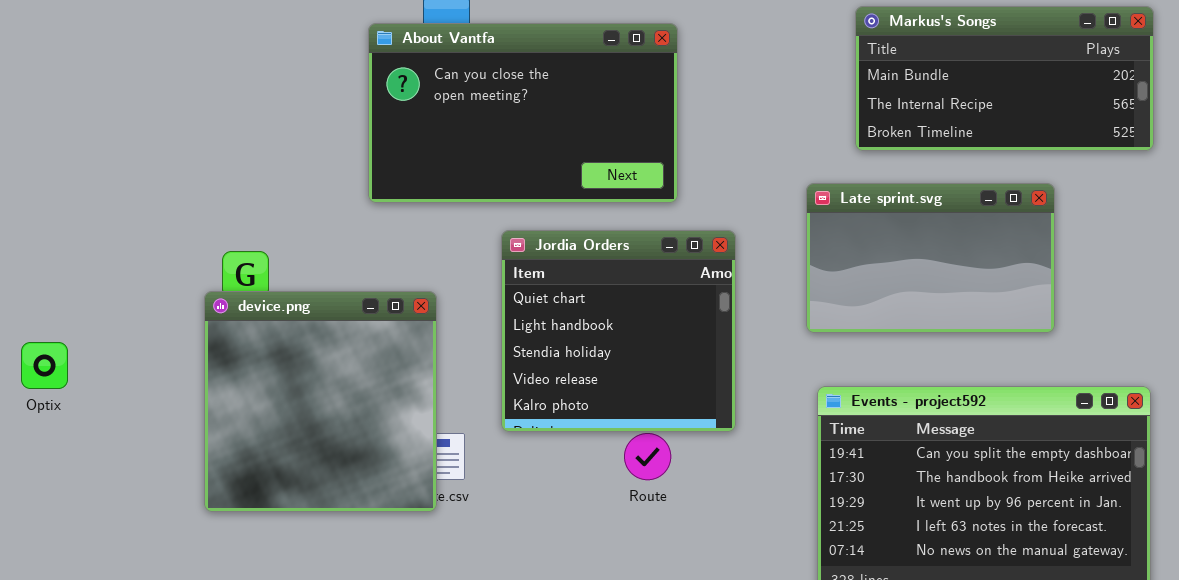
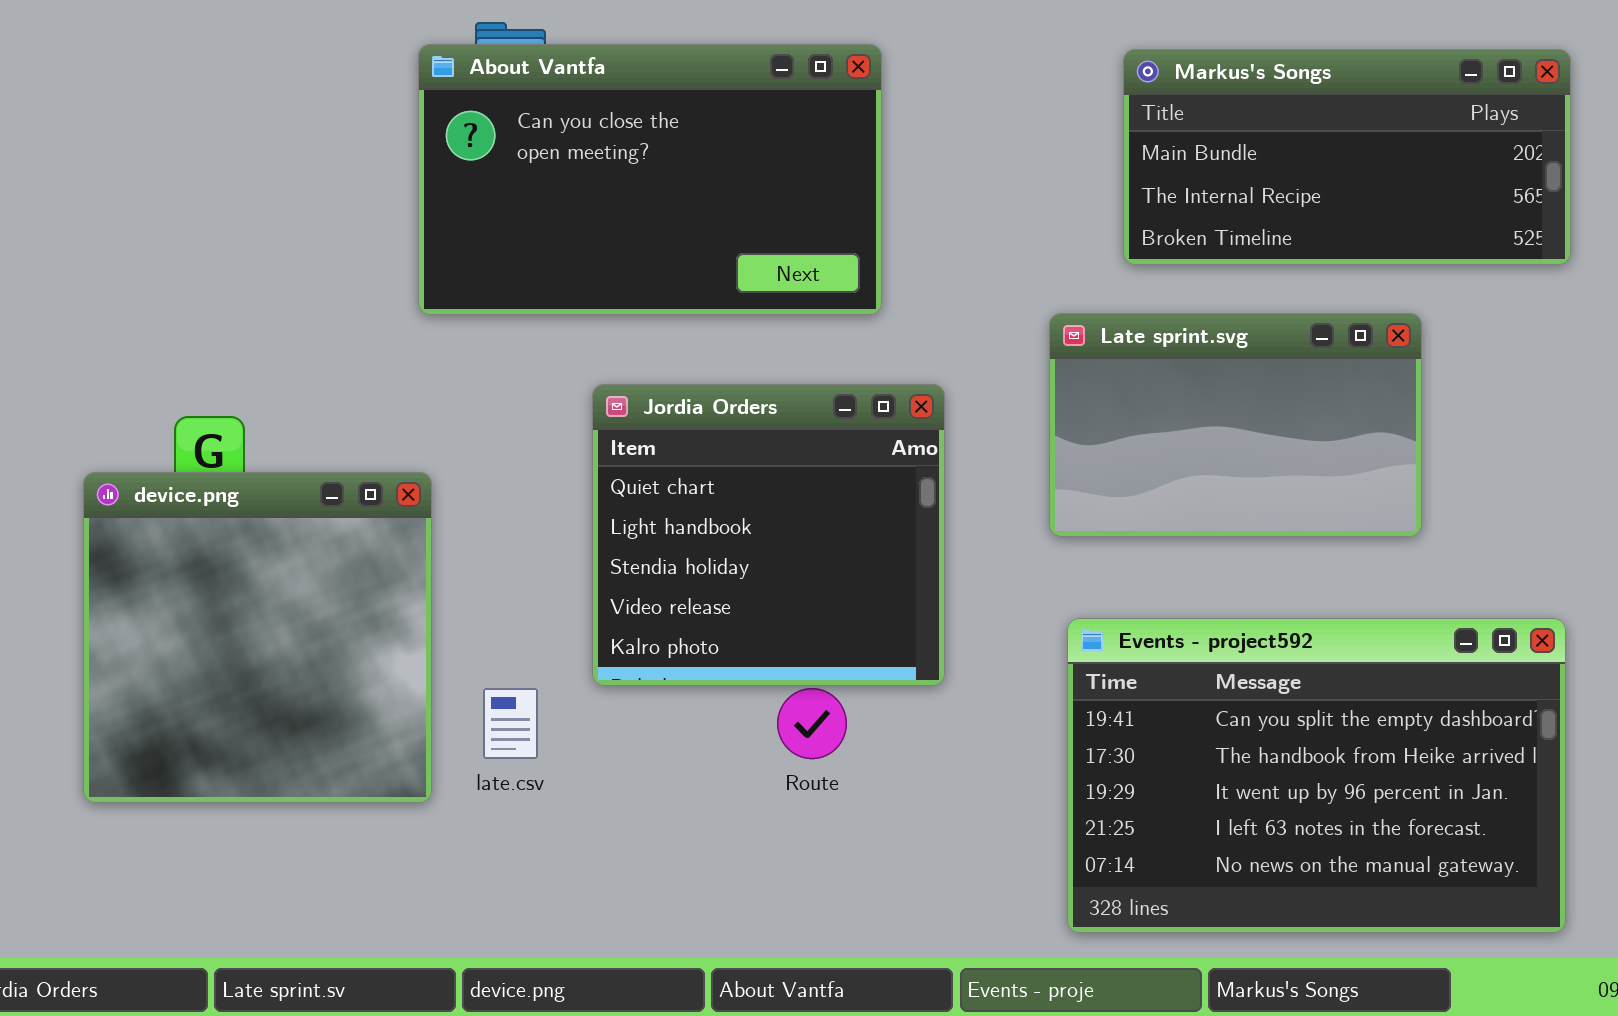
About Vantfa: [368,23,678,203] -> [418,44,882,315], moved
device.png: [204,291,437,512] -> [83,472,432,803], moved

